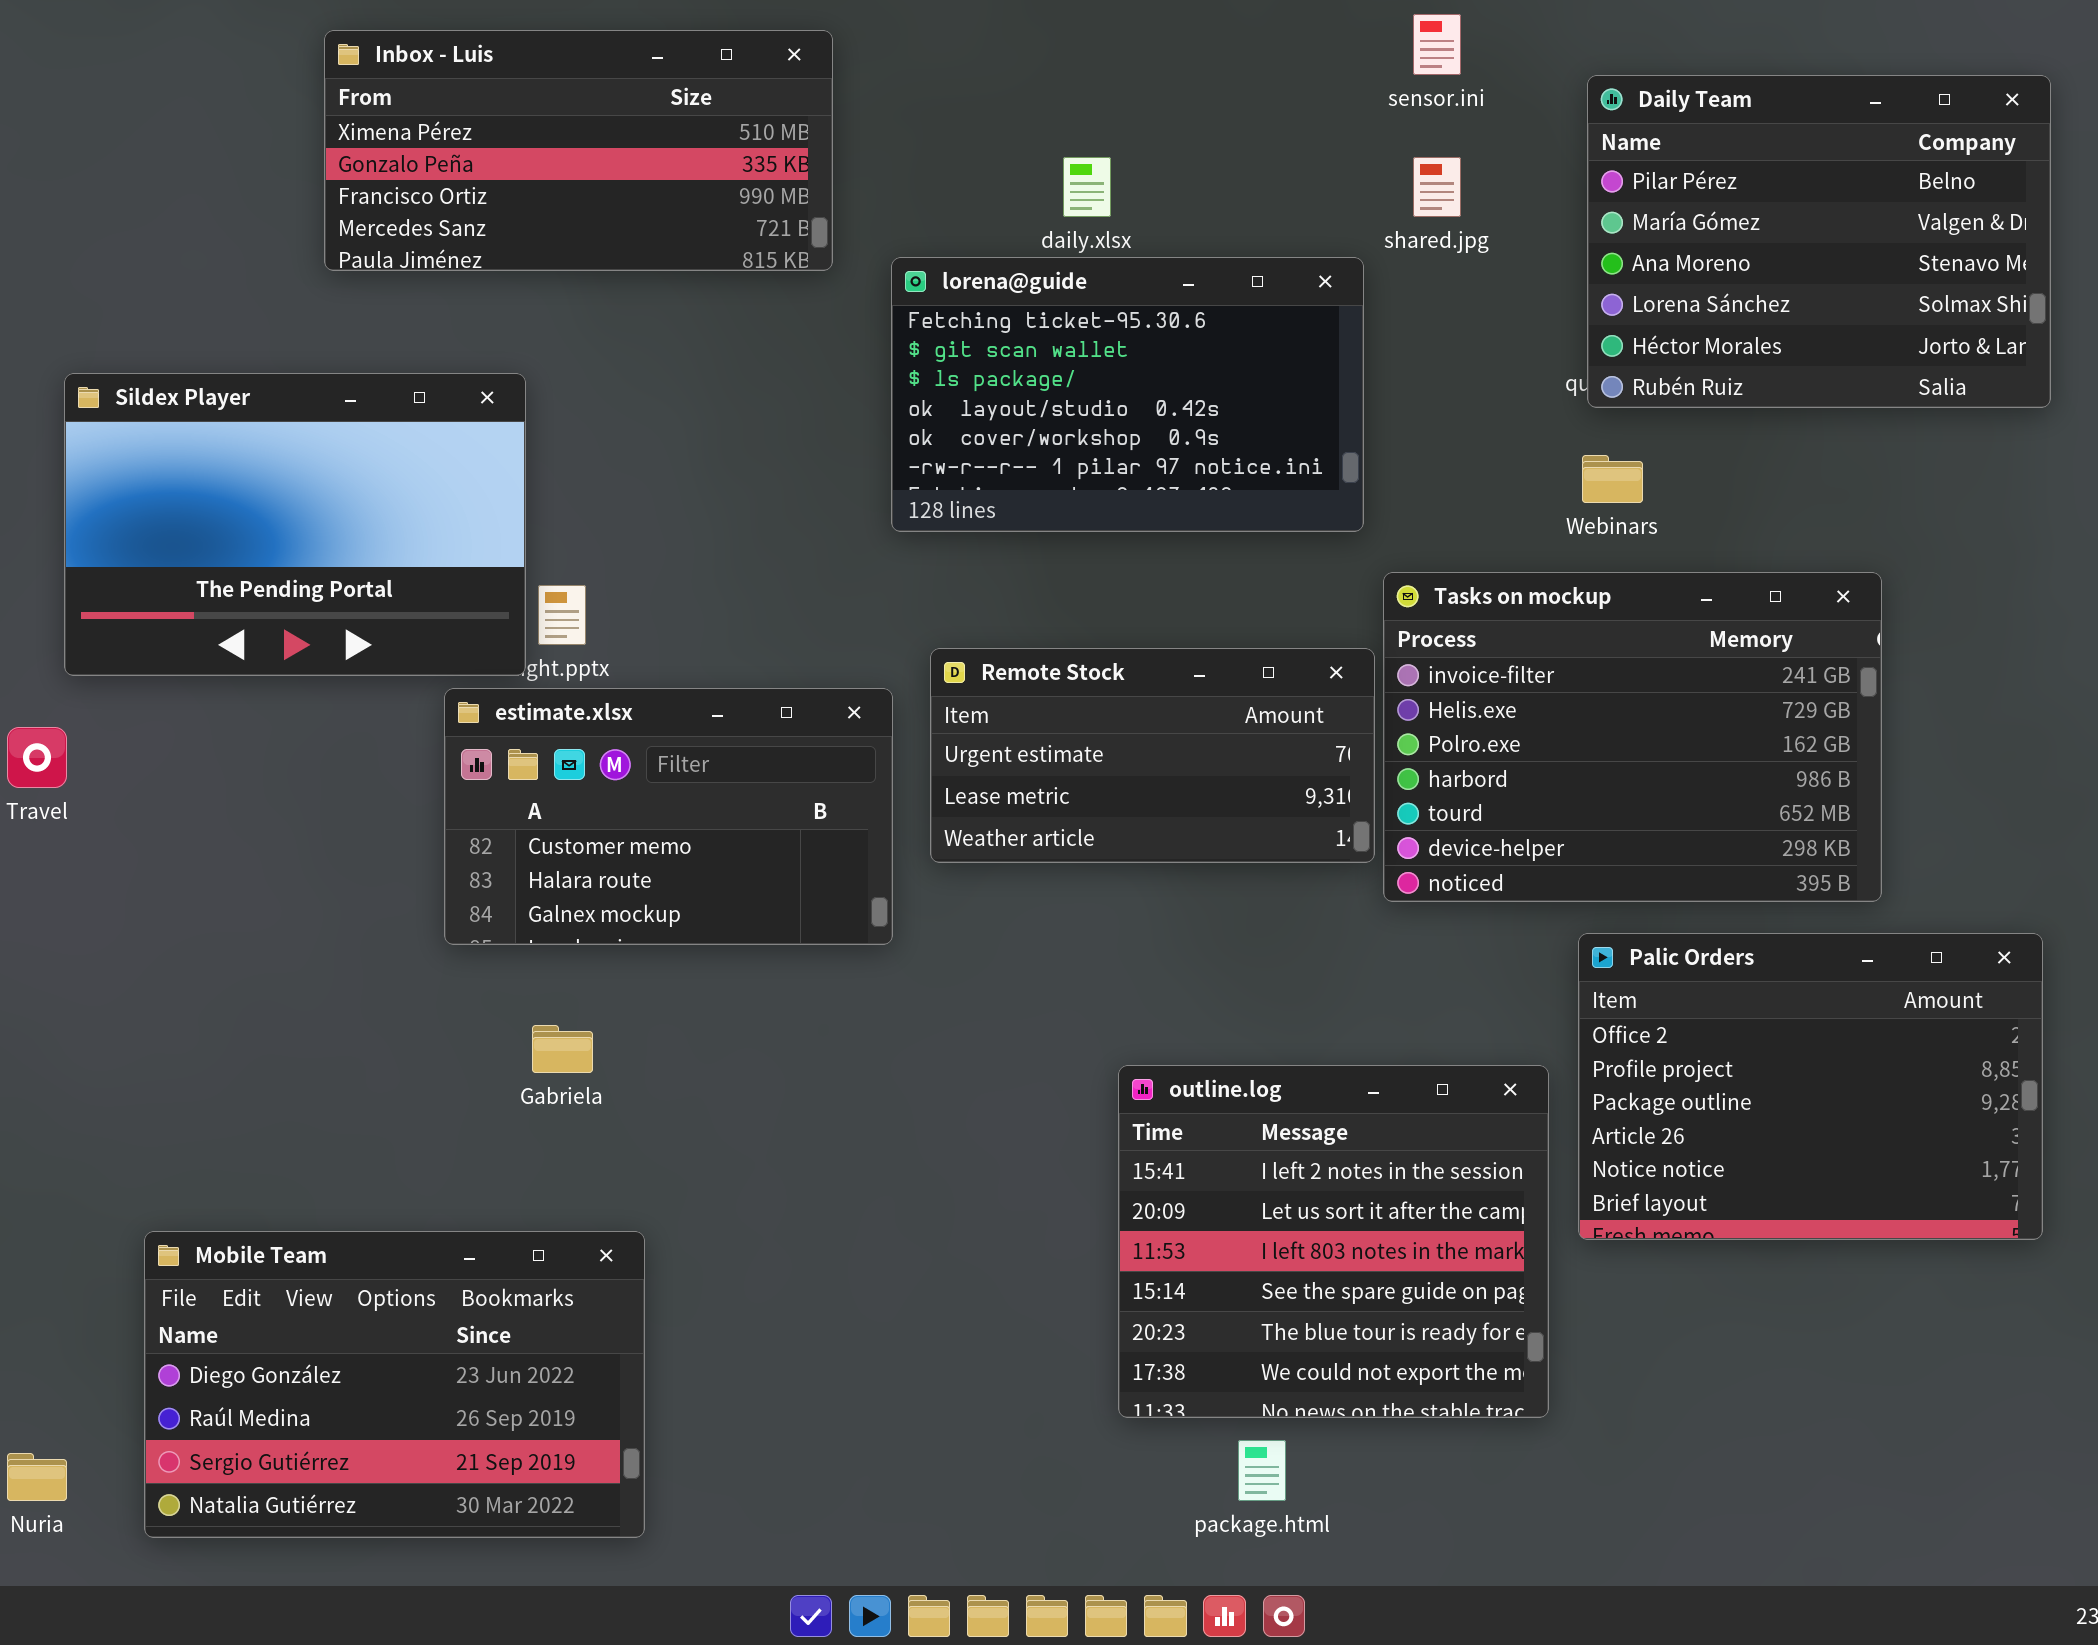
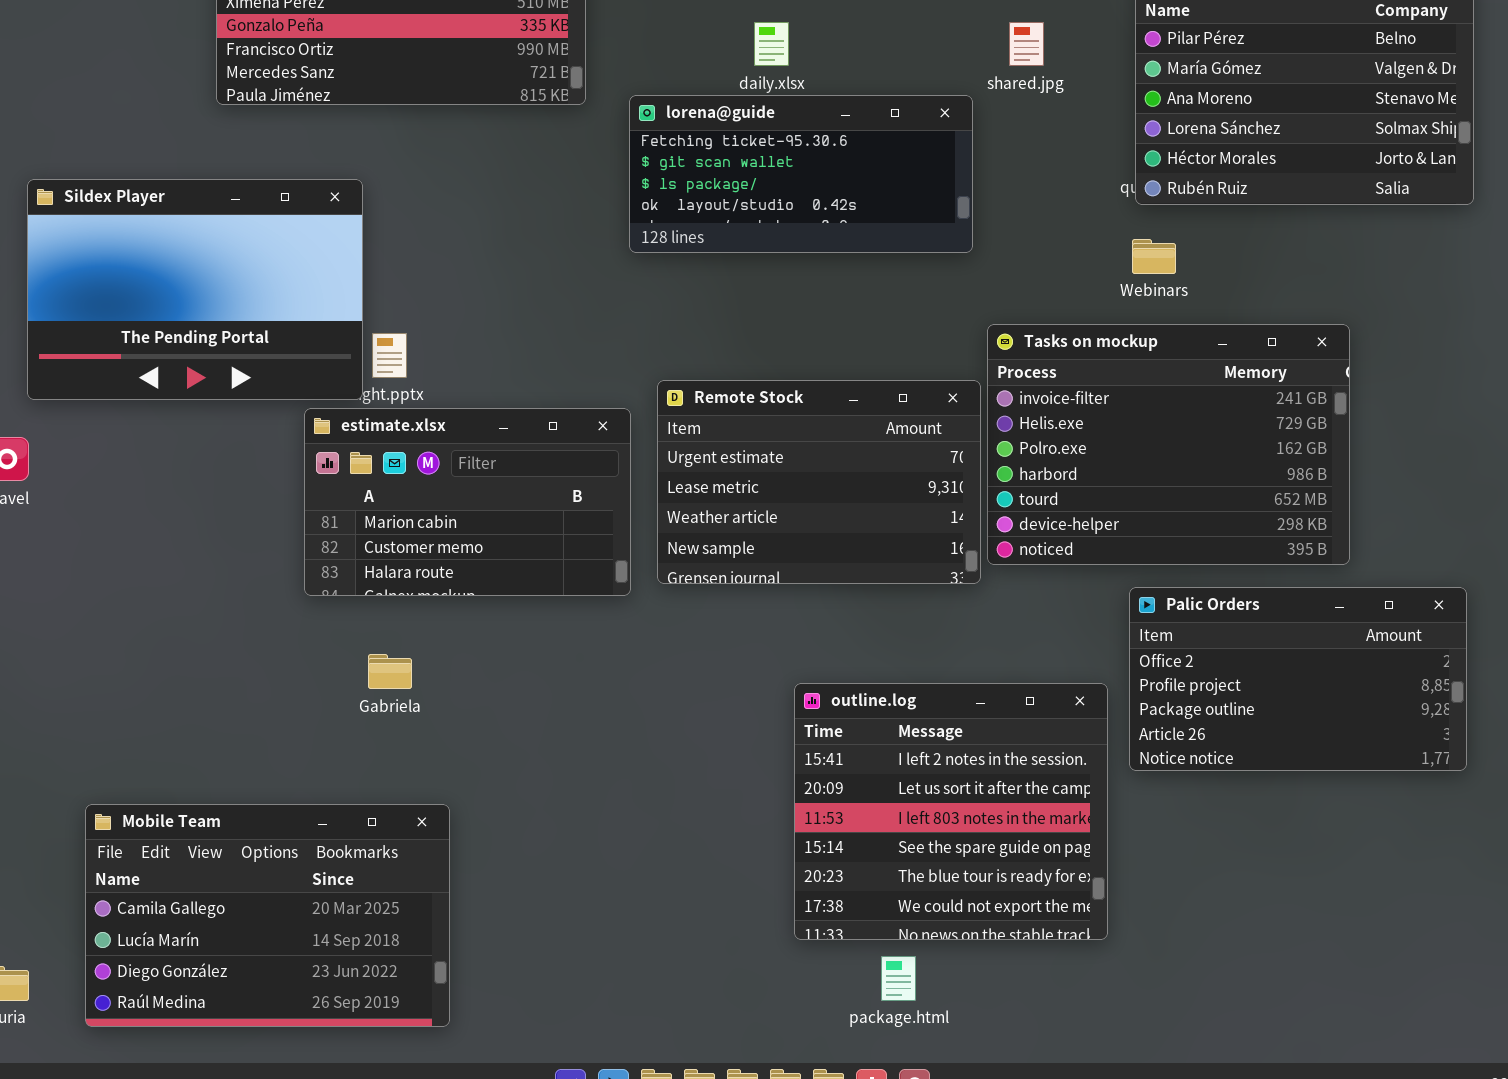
lorena@guide: [891,257,1364,532] -> [629,95,973,253], resized
Remote Stock: [930,648,1375,863] -> [657,380,981,584], resized
estimate.xlsx: [444,688,893,945] -> [304,408,631,596], scrolled up 1 row
Palic Orders: [1578,933,2043,1240] -> [1129,587,1467,771], resized
Mobile Team: [144,1231,645,1538] -> [85,804,450,1027], scrolled up 2 rows

